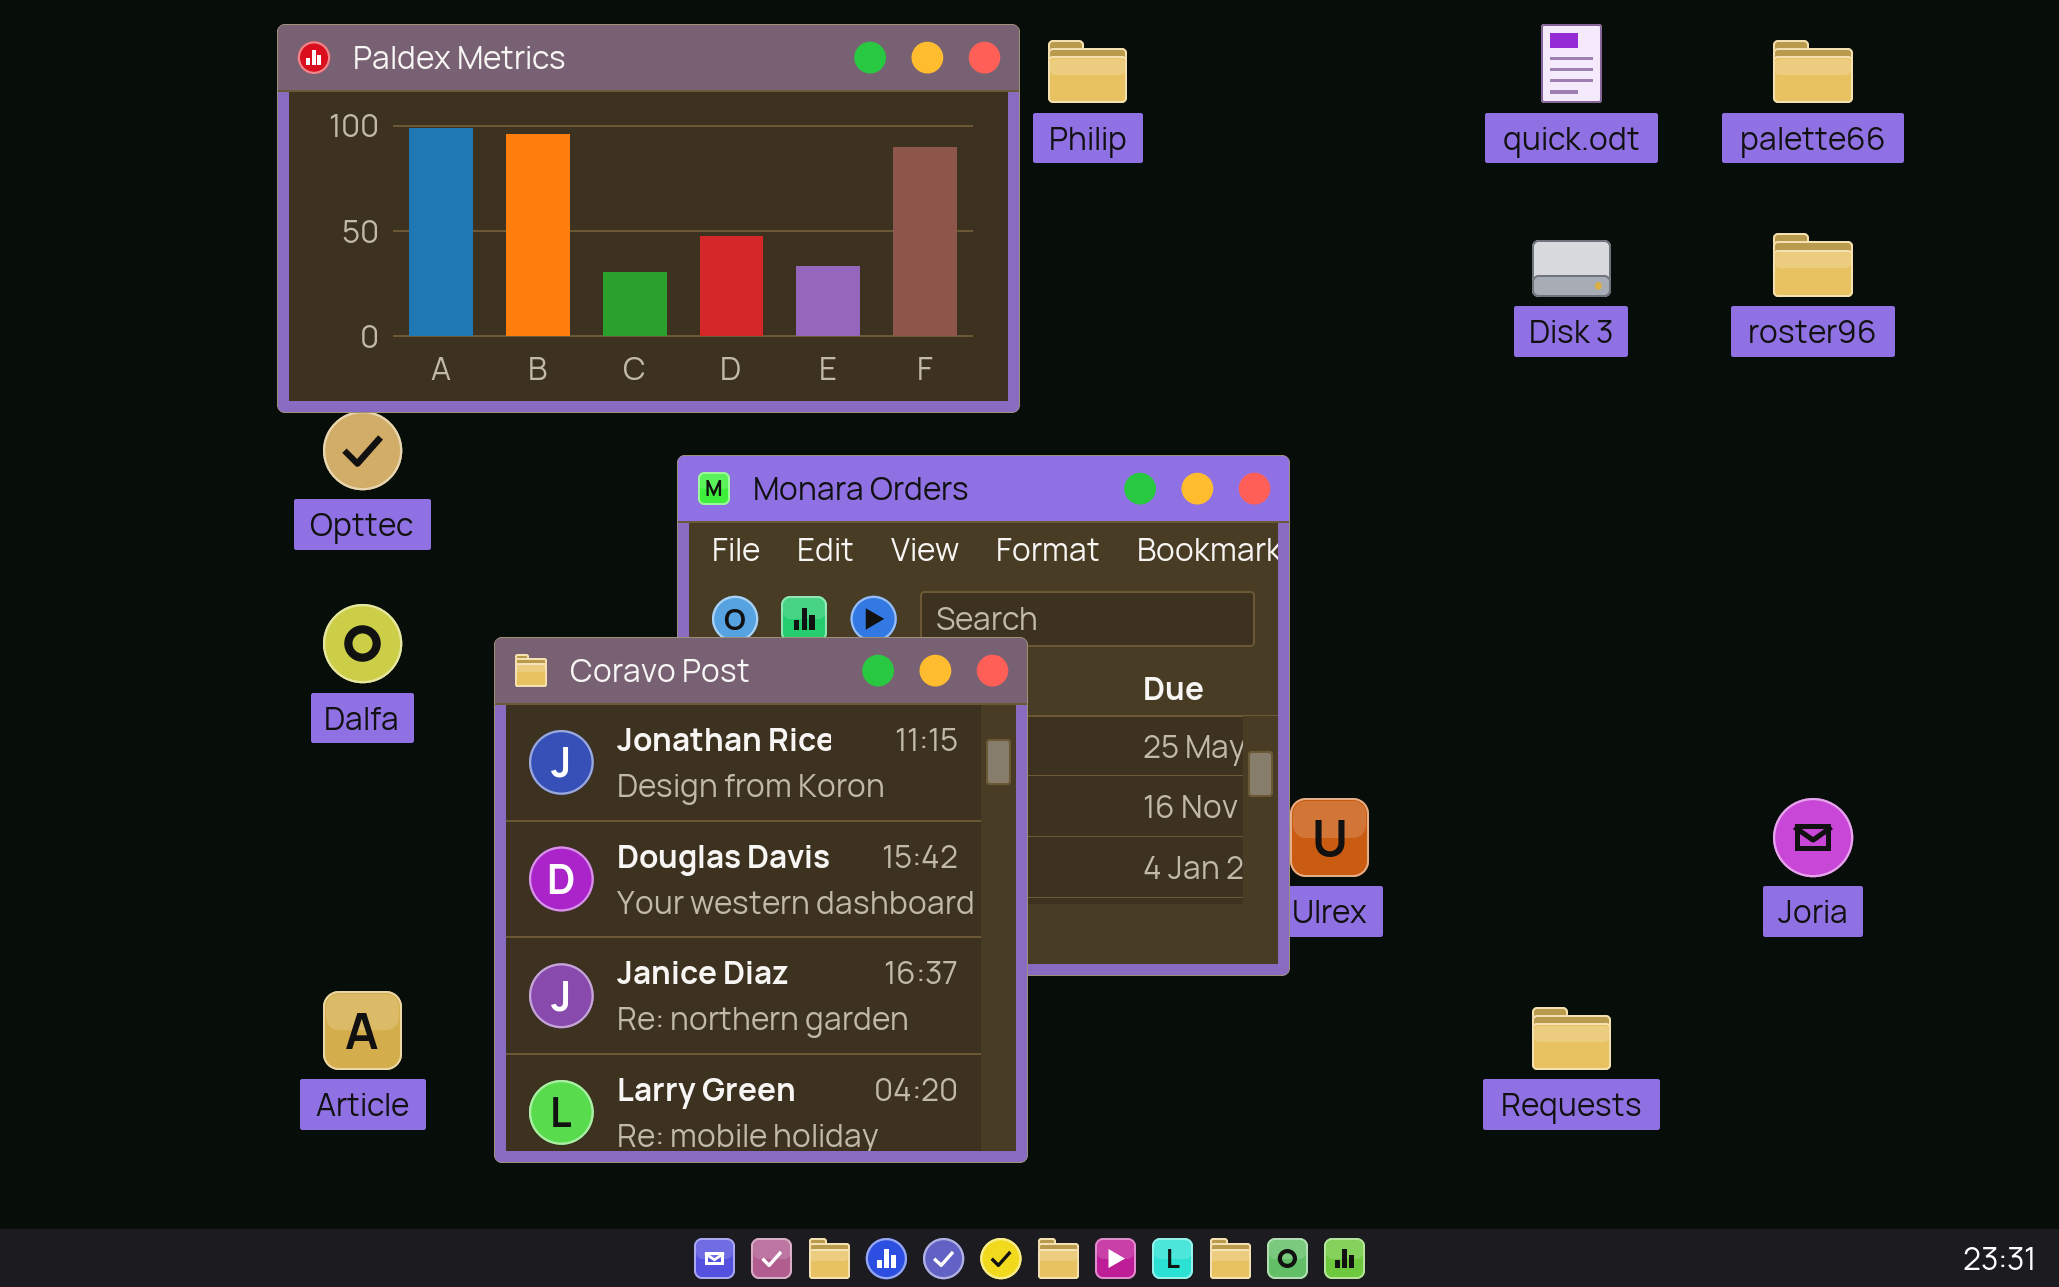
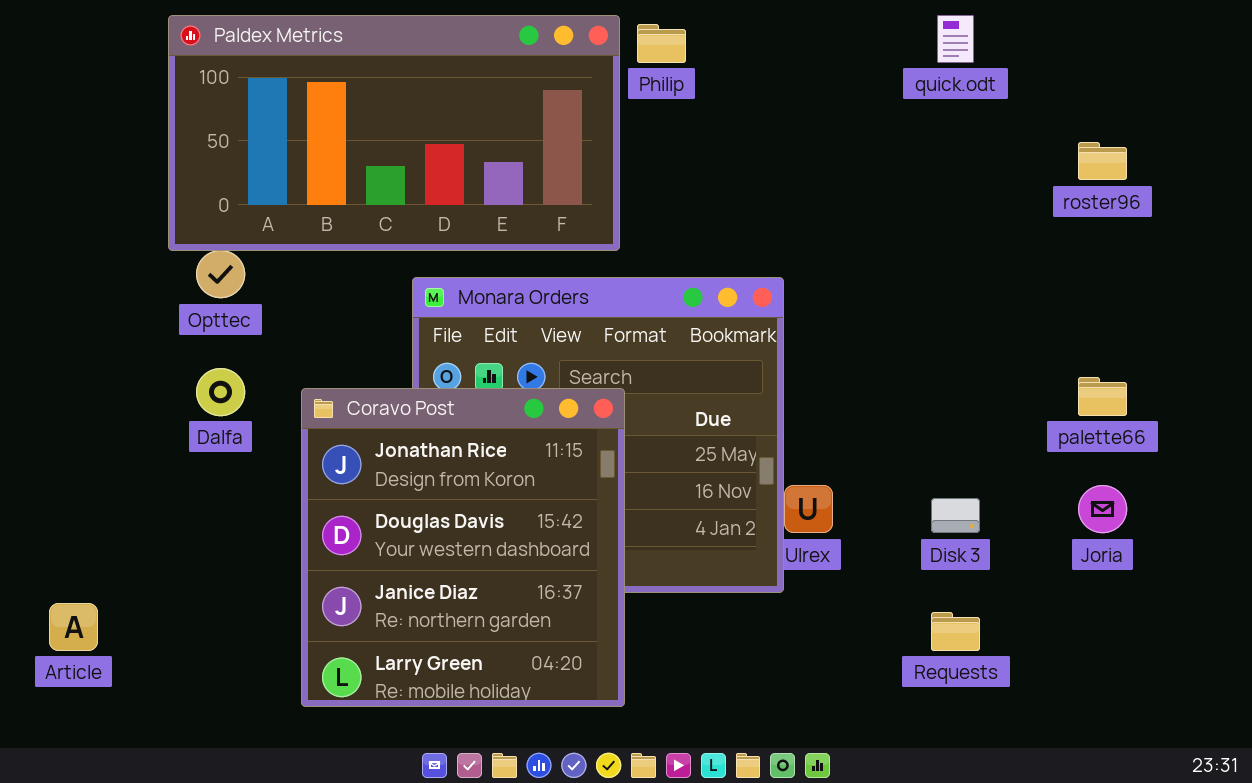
palette66: [1773,40,1853,103] -> [1078,377,1127,416], moved
Disk 3: [1532,240,1611,297] -> [931,498,980,533], moved
Article: [323,991,402,1070] -> [49,603,98,651], moved

